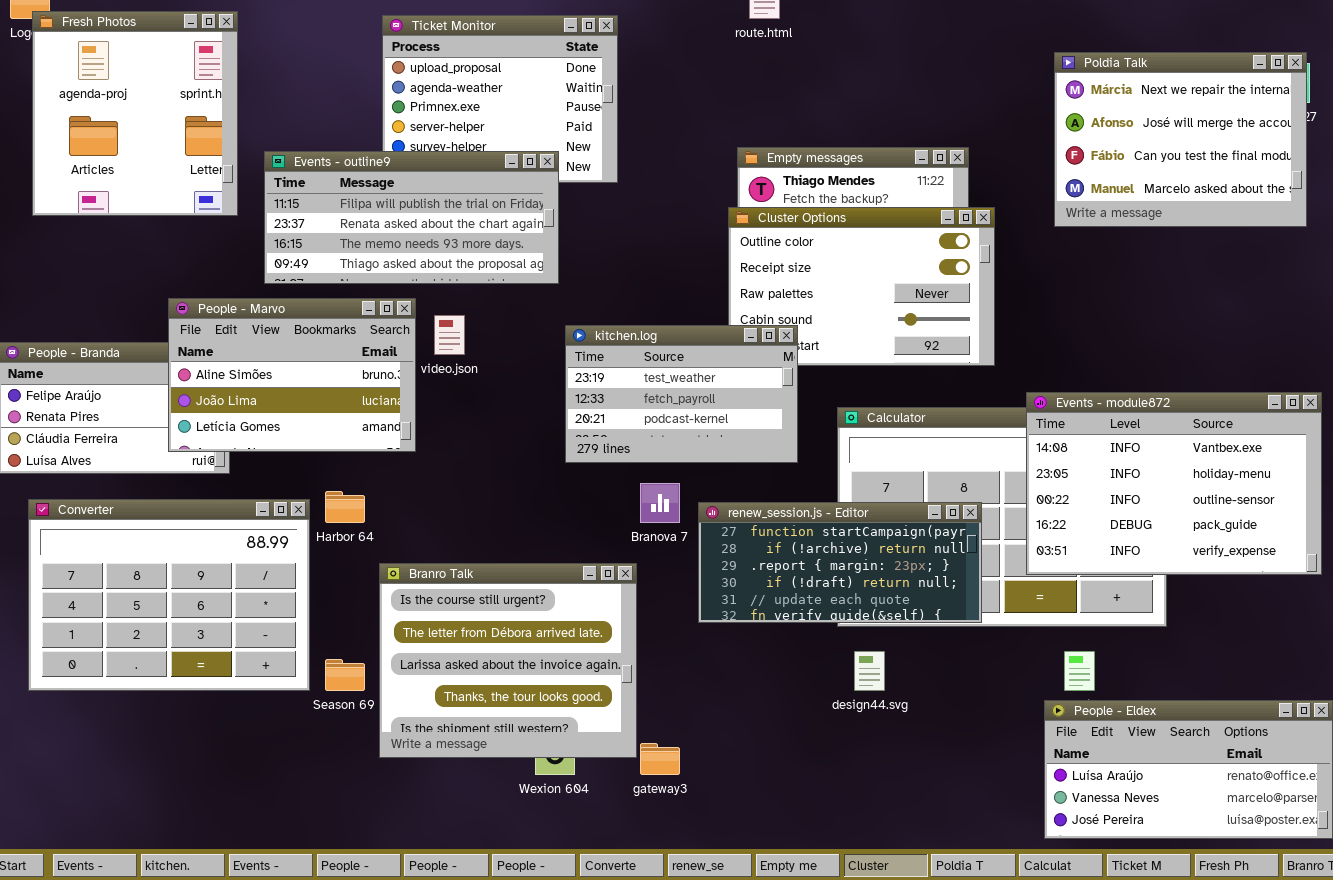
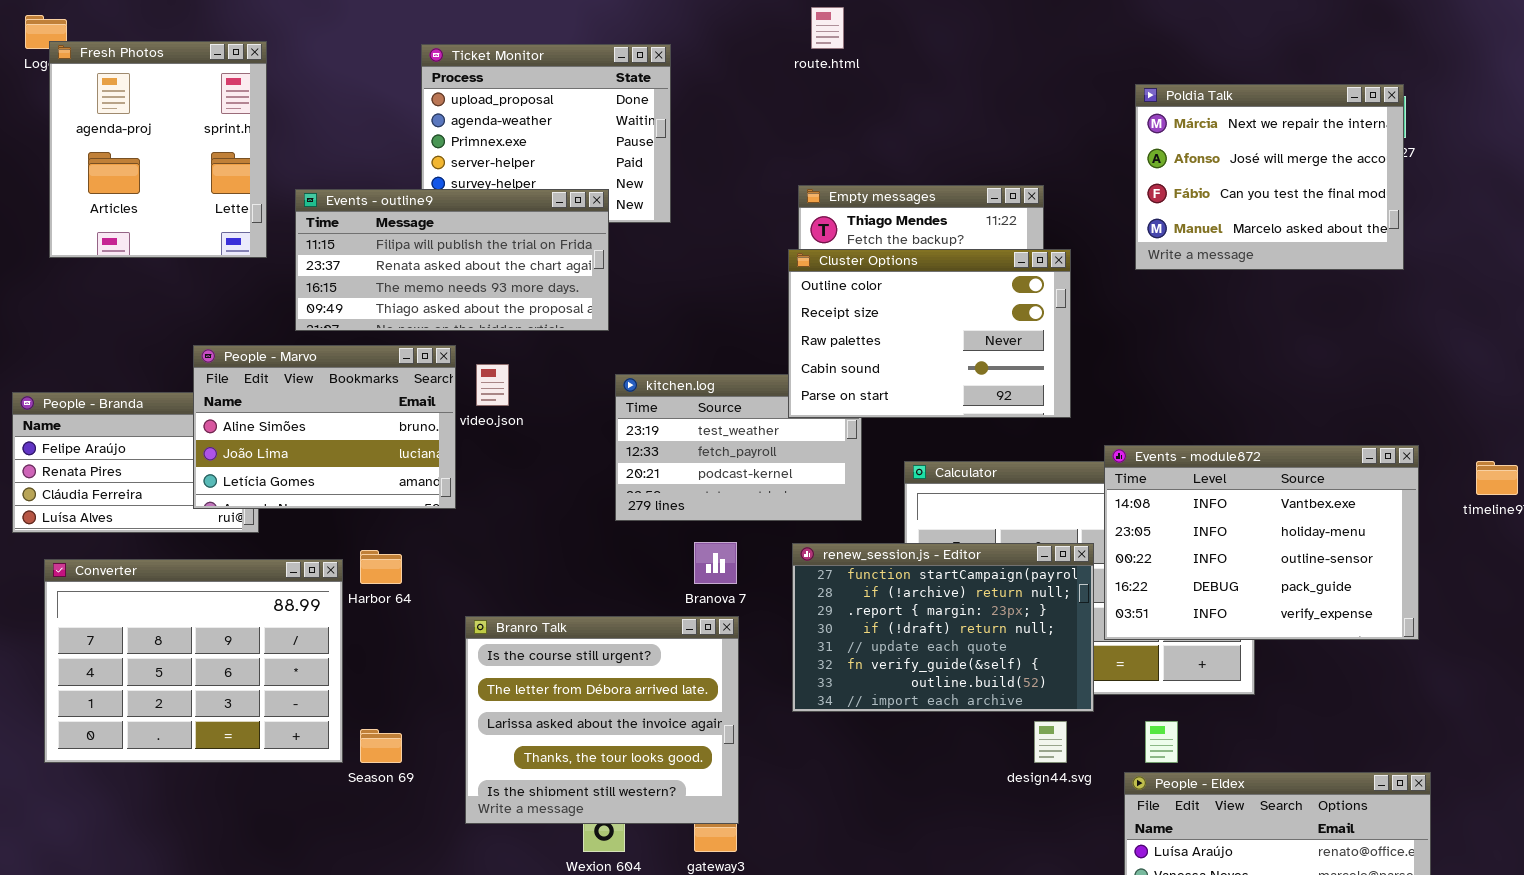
Cluster Options: [728,207,995,366] -> [788,249,1071,418], raised
renew_session.js - Editor: [698,502,982,623] -> [792,543,1094,712], moved, resized
Branro Talk: [379,563,637,758] -> [465,616,739,824], moved
design44.svg: [854,651,885,691] -> [1034,721,1067,763], moved

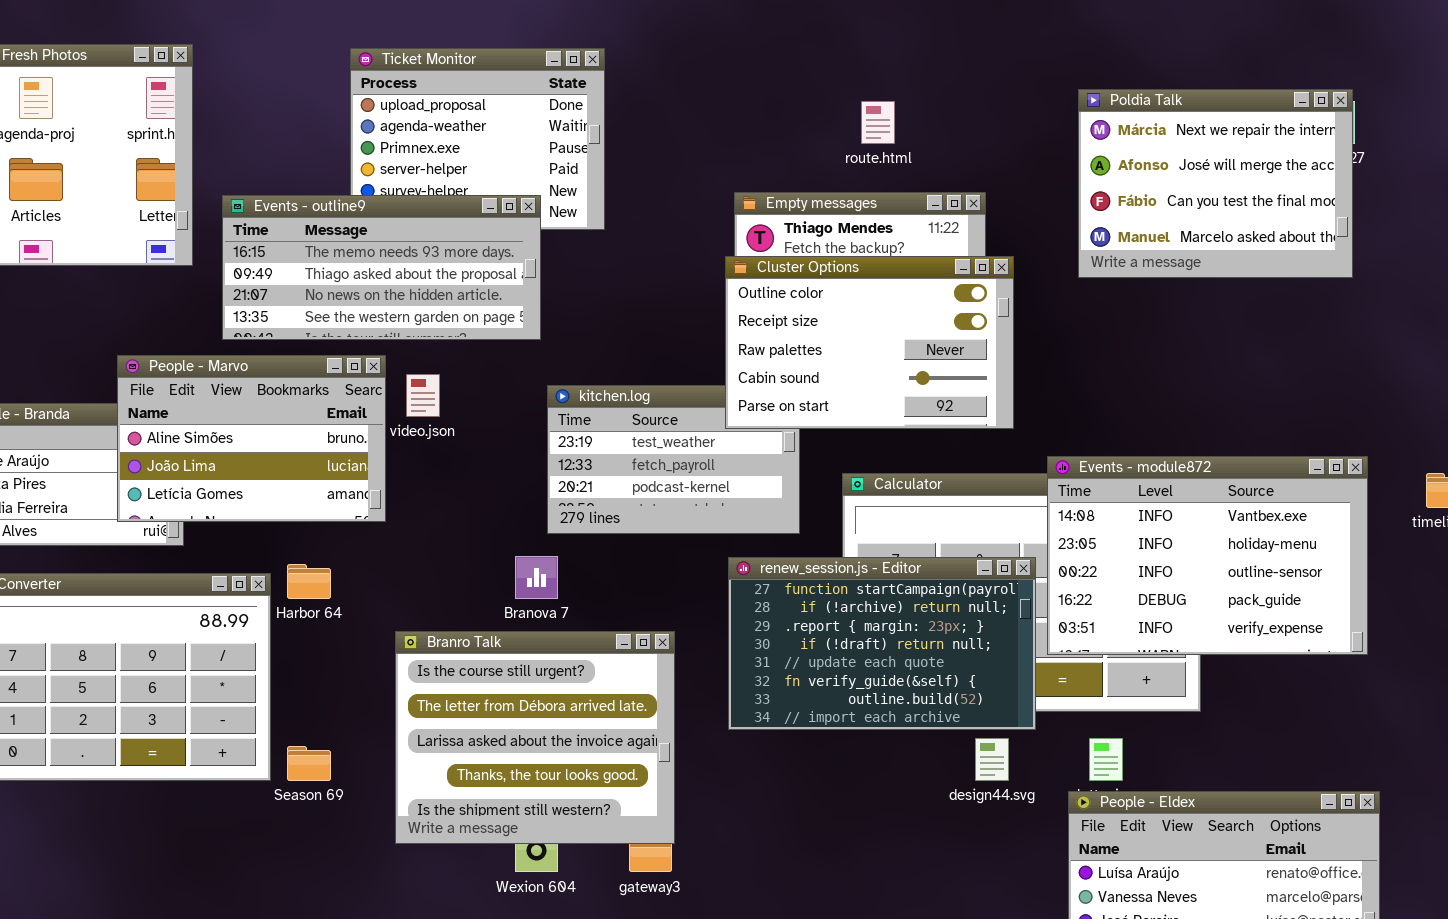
route.html: [811,7,844,49] -> [861,101,895,144], moved
Events - outline9: [295,189,609,331] -> [222,195,541,340], scrolled down 2 rows
Branova 7: [694,542,737,584] -> [515,556,558,599], moved

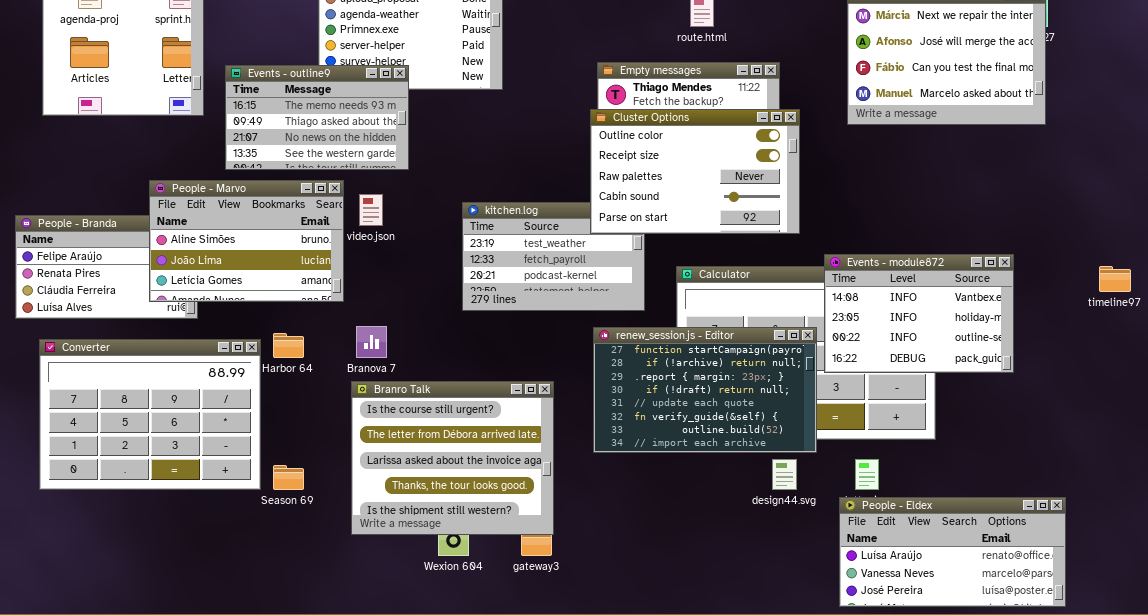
Events - outline9: [222,195,541,340] -> [225,65,409,170], resized
Events - module872: [1047,456,1368,655] -> [824,254,1014,373], resized
Branova 7: [515,556,558,599] -> [356,326,387,358], moved

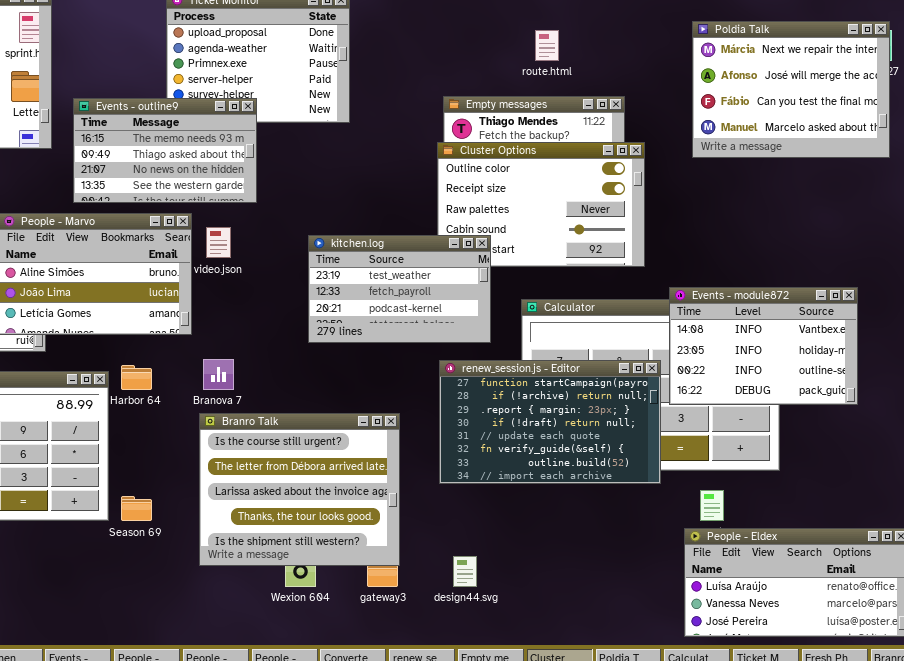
kitchen.log: [462,202,645,311] -> [308,235,491,343], raised
design44.svg: [772,459,797,490] -> [453,556,477,587], moved

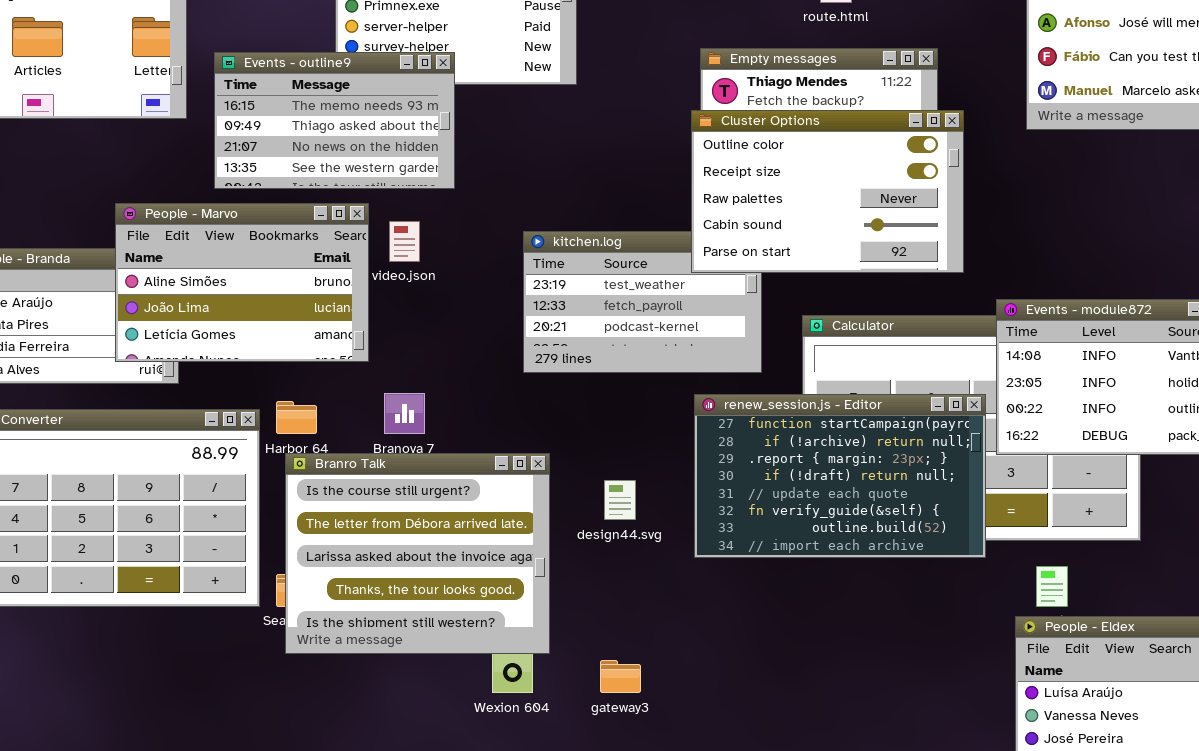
Cluster Options: [437,142,645,267] -> [691,110,964,273], raised
Branro Talk: [199,413,400,566] -> [285,453,550,654], moved
design44.svg: [453,556,477,587] -> [604,480,636,520], moved

